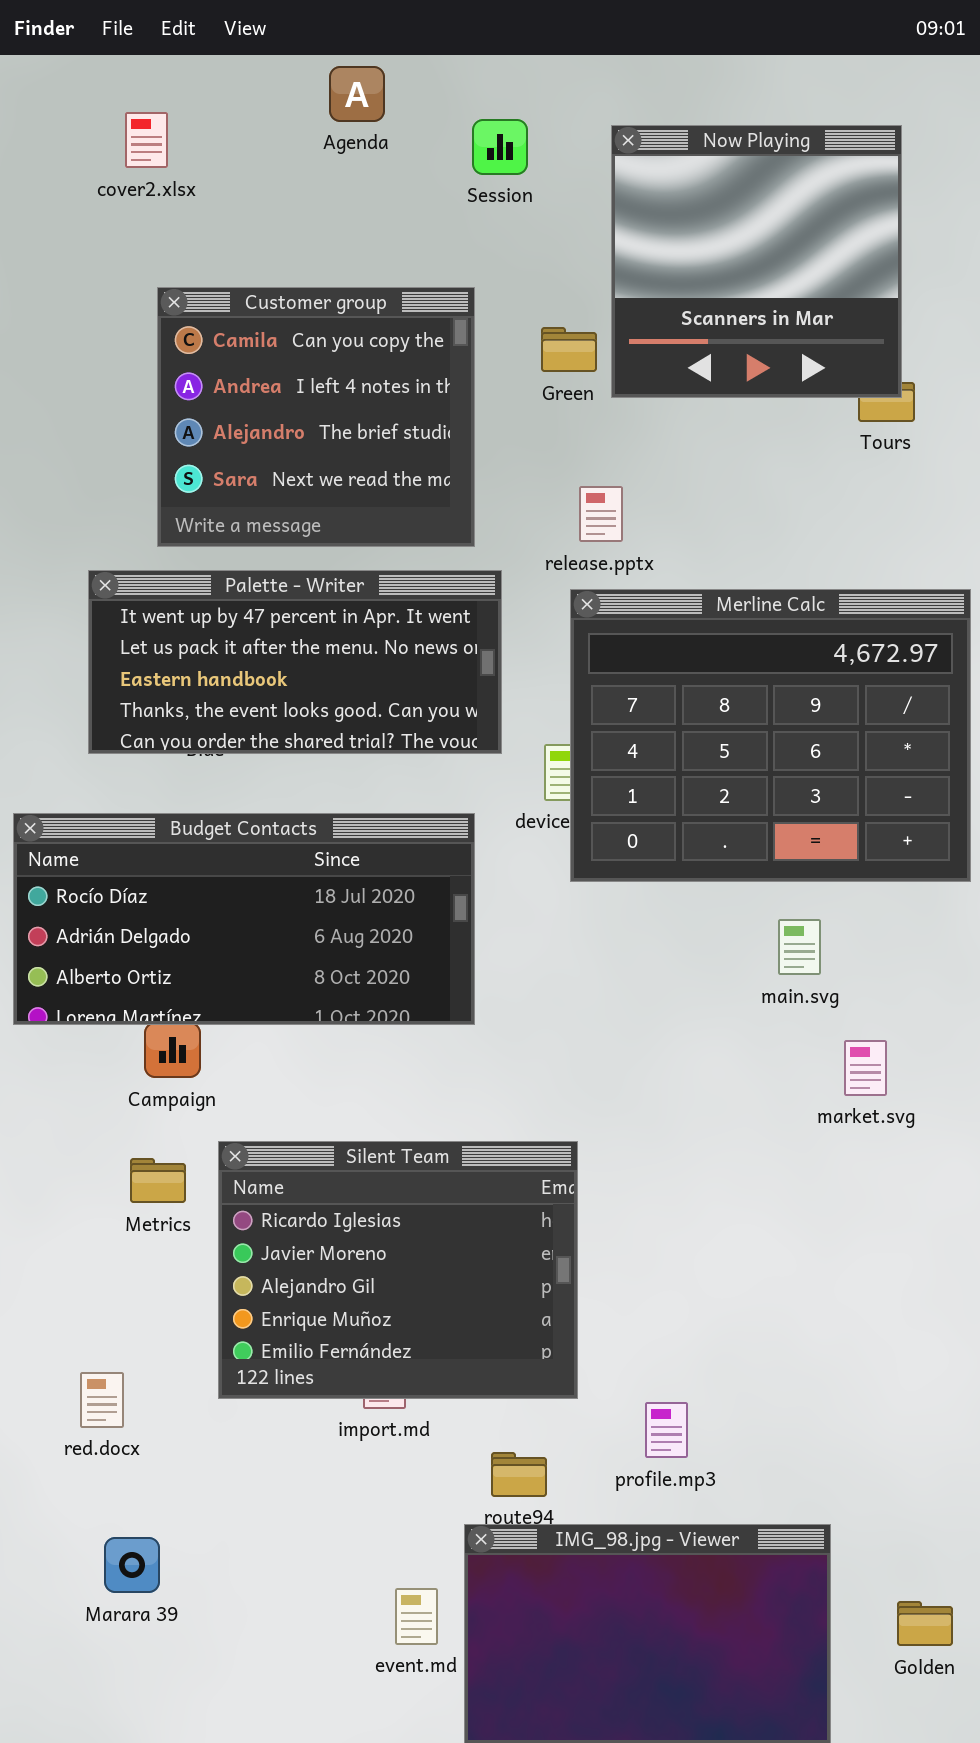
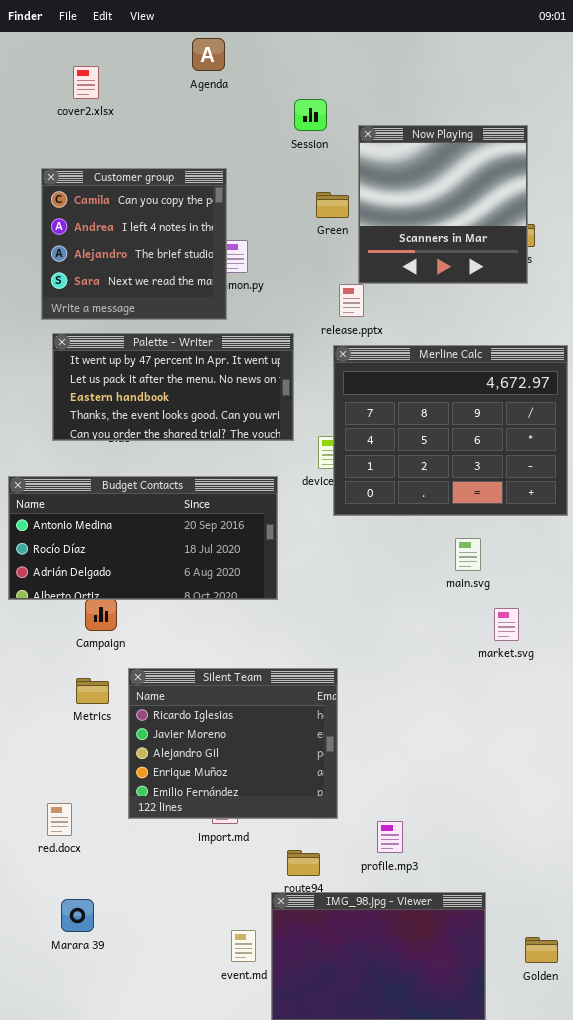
Session: [472,119,528,175] -> [294,99,327,131], moved
Now Playing: [611,125,902,398] -> [358,125,528,284], moved
Customer group: [157,287,475,547] -> [41,168,227,320], moved
Budget Contacts: [13,813,475,1025] -> [8,476,278,600], scrolled up 1 row

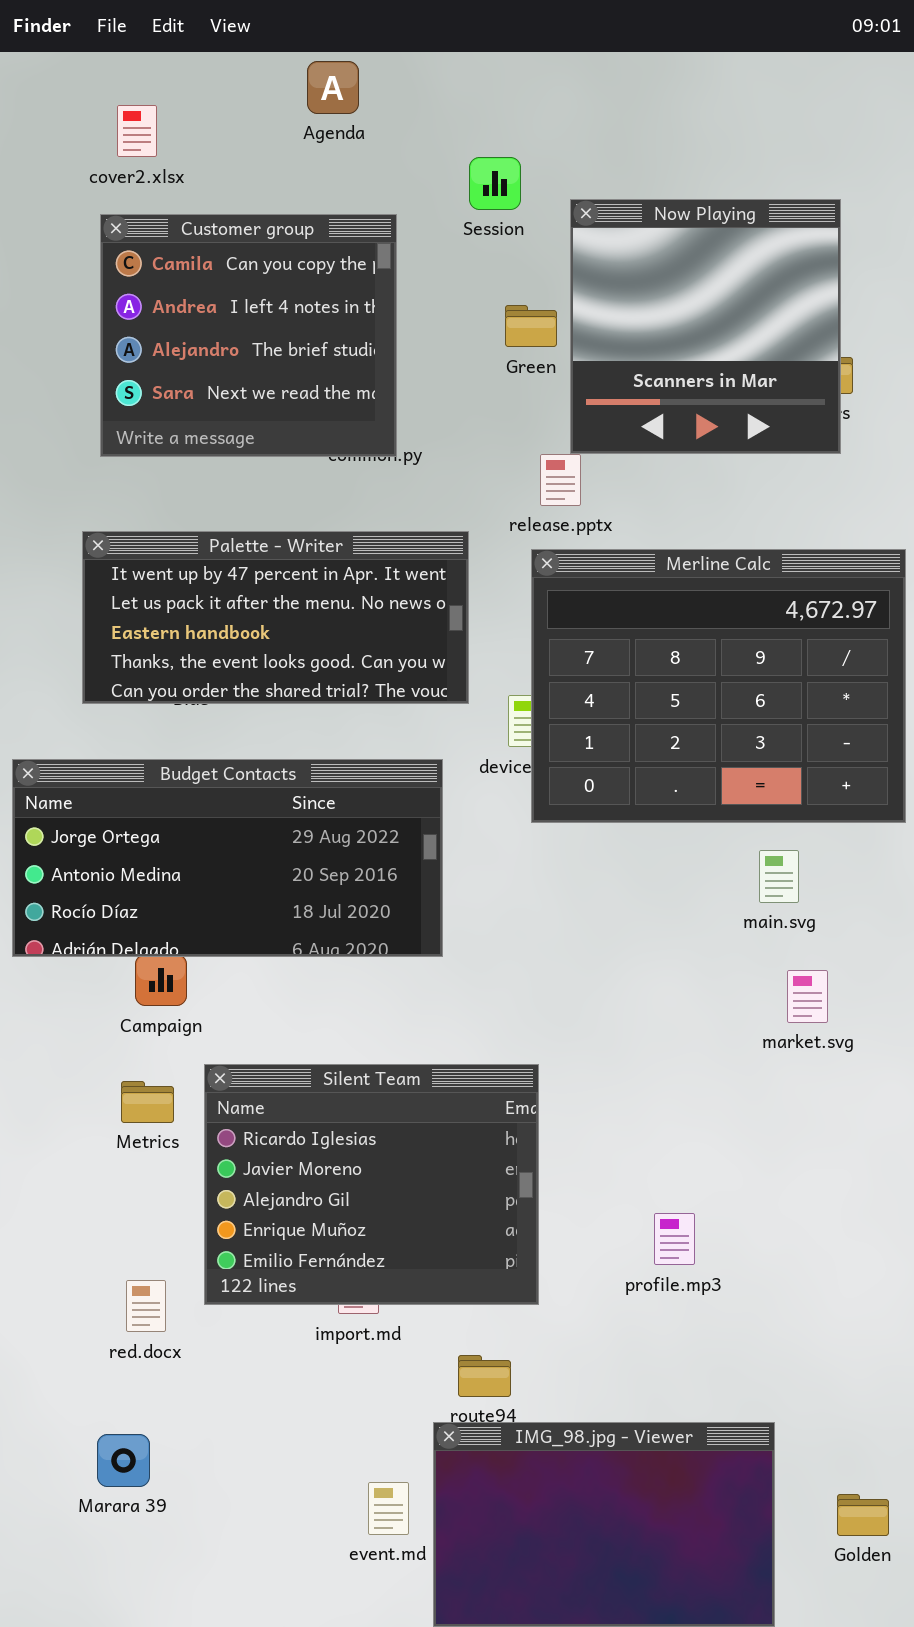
Customer group: [41,168,227,320] -> [100,214,397,457], moved
Budget Contacts: [8,476,278,600] -> [12,759,443,957], scrolled up 1 row
main.svg: [455,538,481,571] -> [759,850,799,903], moved
red.docx: [47,803,72,836] -> [126,1280,166,1332], moved
profile.mp3: [377,821,403,853] -> [654,1213,695,1265], moved

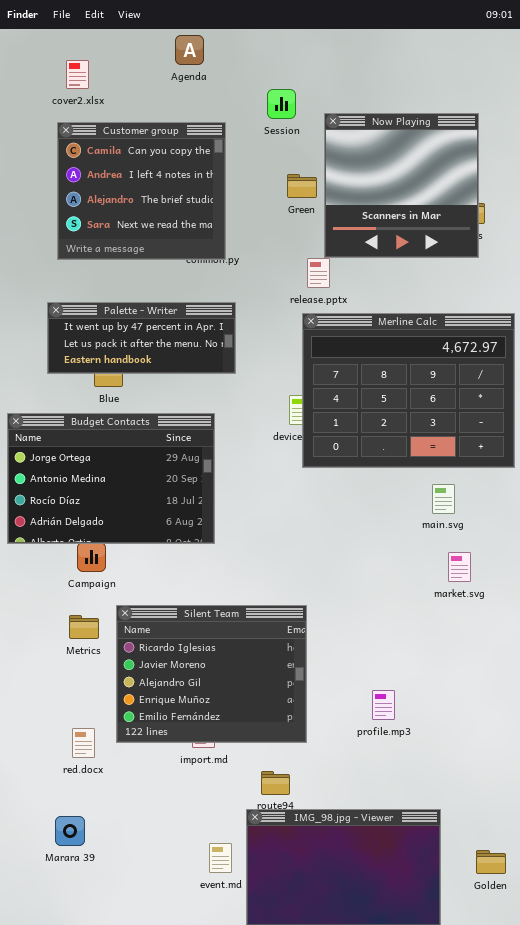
Palette - Writer: [82,531,469,704] -> [47,302,236,374], resized
Budget Contacts: [12,759,443,957] -> [7,413,215,544], resized

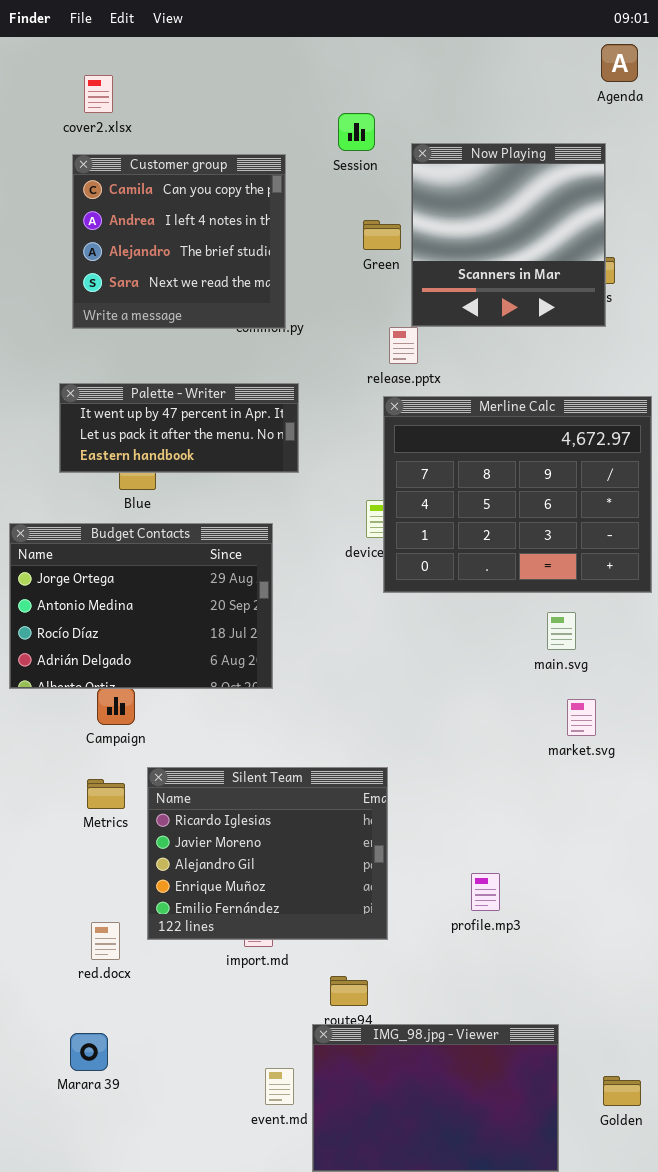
Agenda: [175,35,204,65] -> [601,44,638,82], moved

